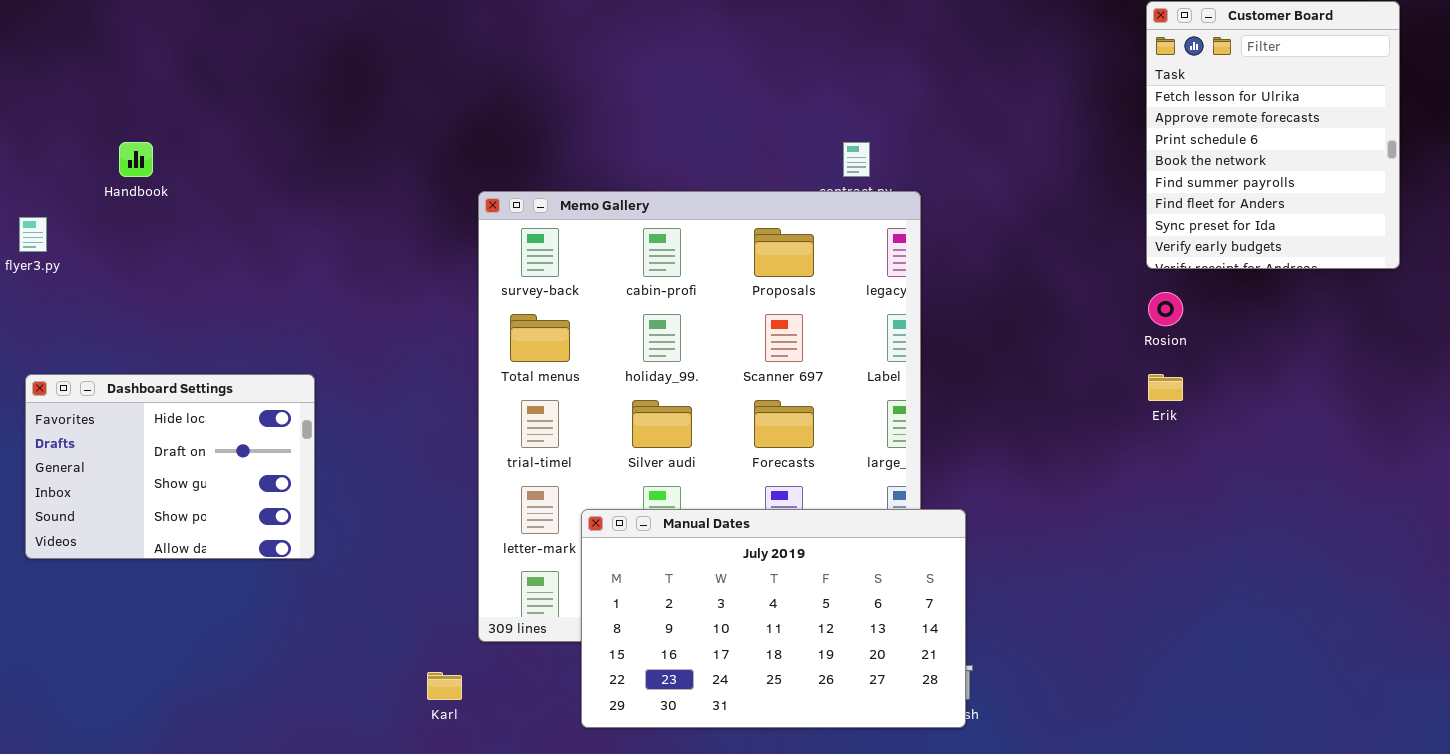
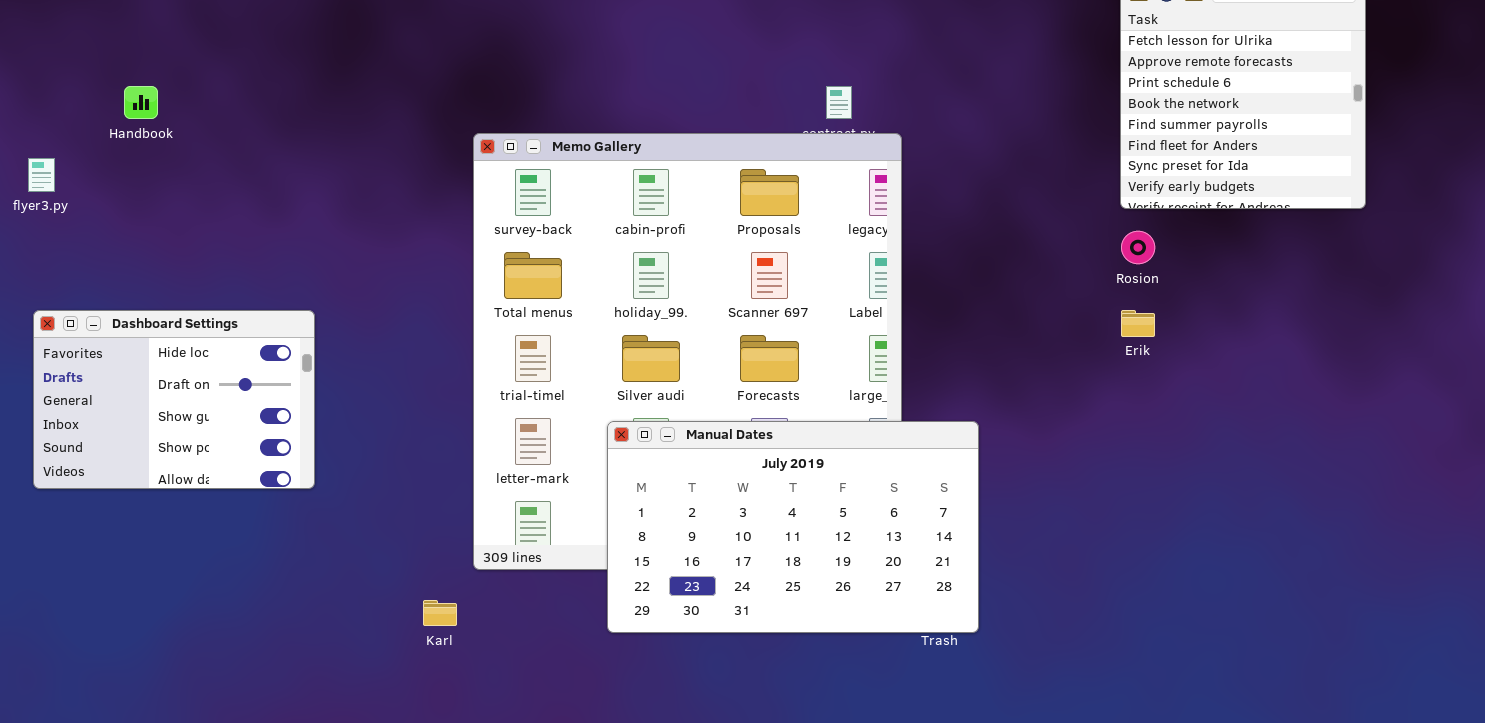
Manual Dates: [581,509,966,728] -> [607,421,979,633], moved

